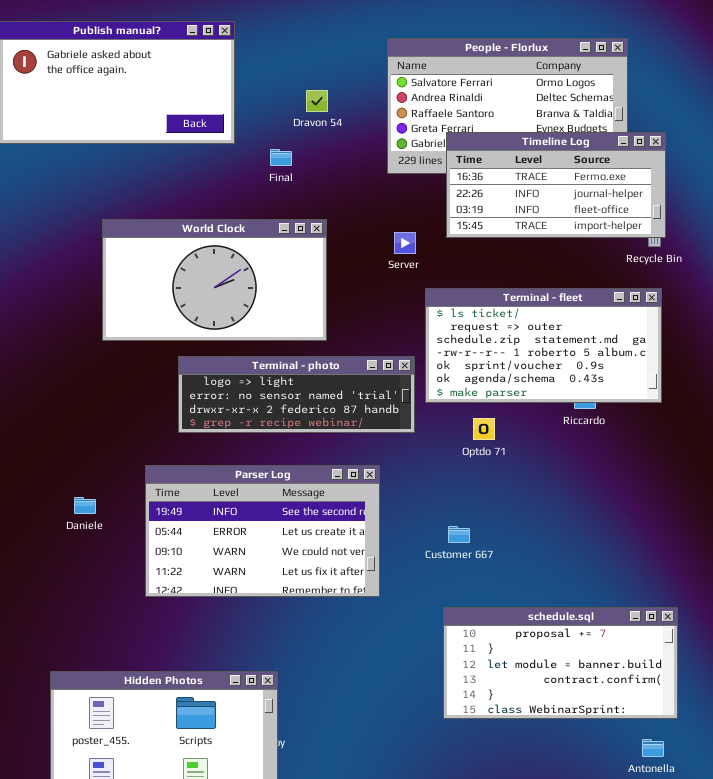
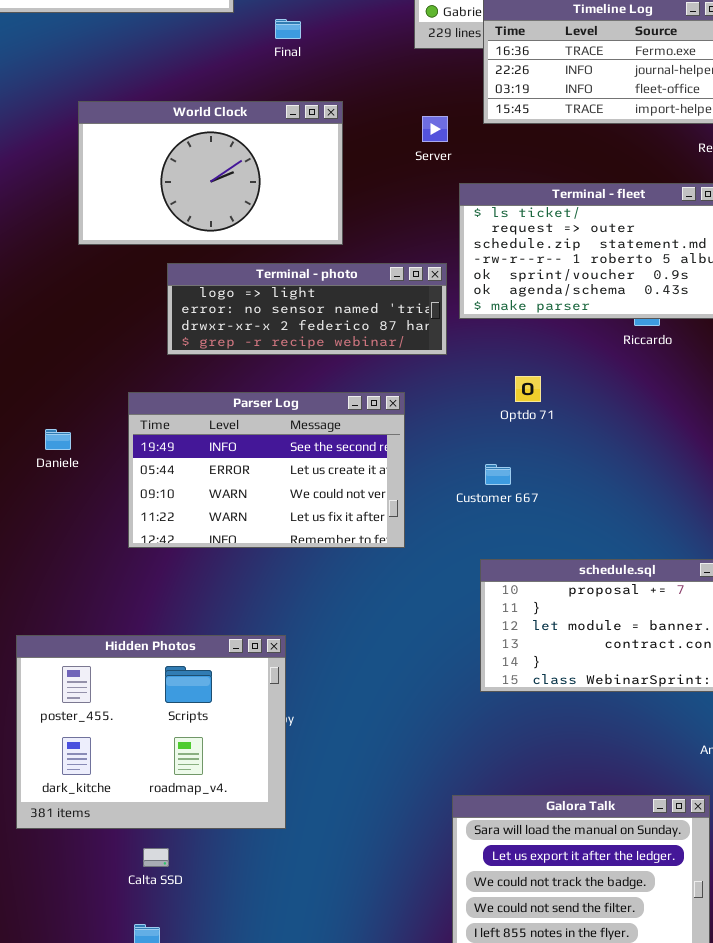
Optdo 71: [473,418,495,440] -> [515,376,541,402], moved

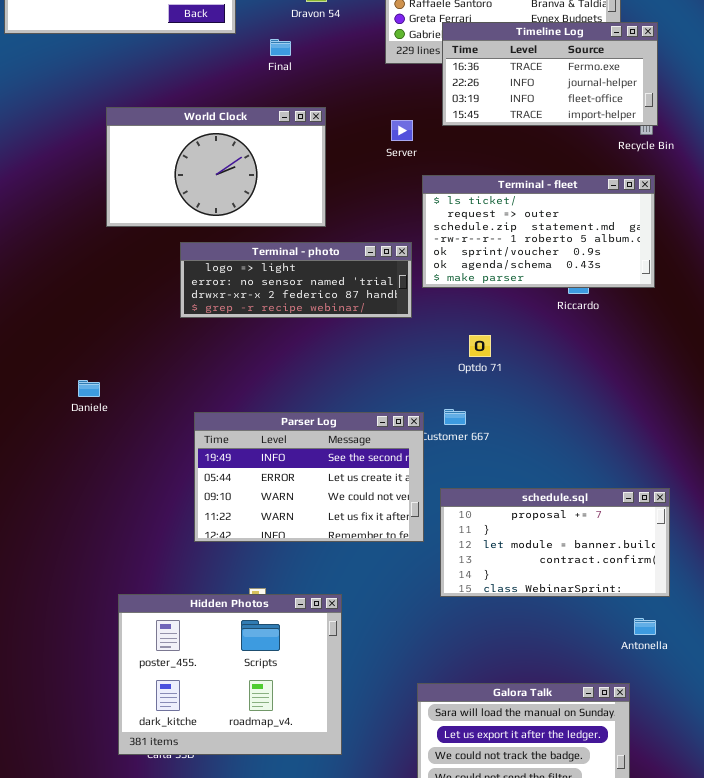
Parser Log: [128,392,405,548] -> [194,412,424,542], moved
Hidden Photos: [16,635,286,829] -> [118,594,342,755], moved

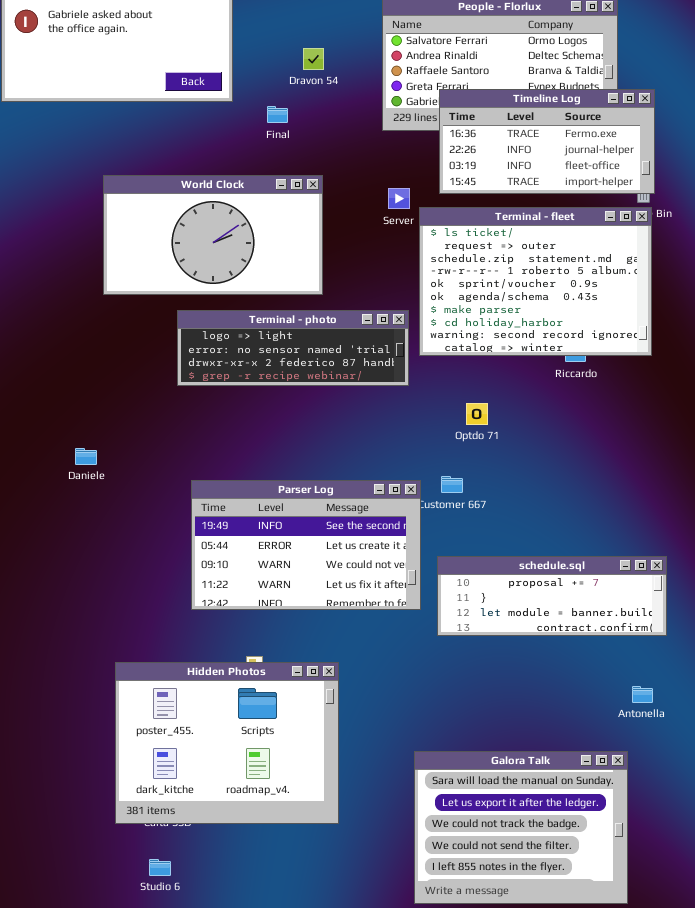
Terminal - fleet: [422,175,655,288] -> [419,207,652,356], resized
schedule.sql: [440,488,670,597] -> [437,556,667,636], resized

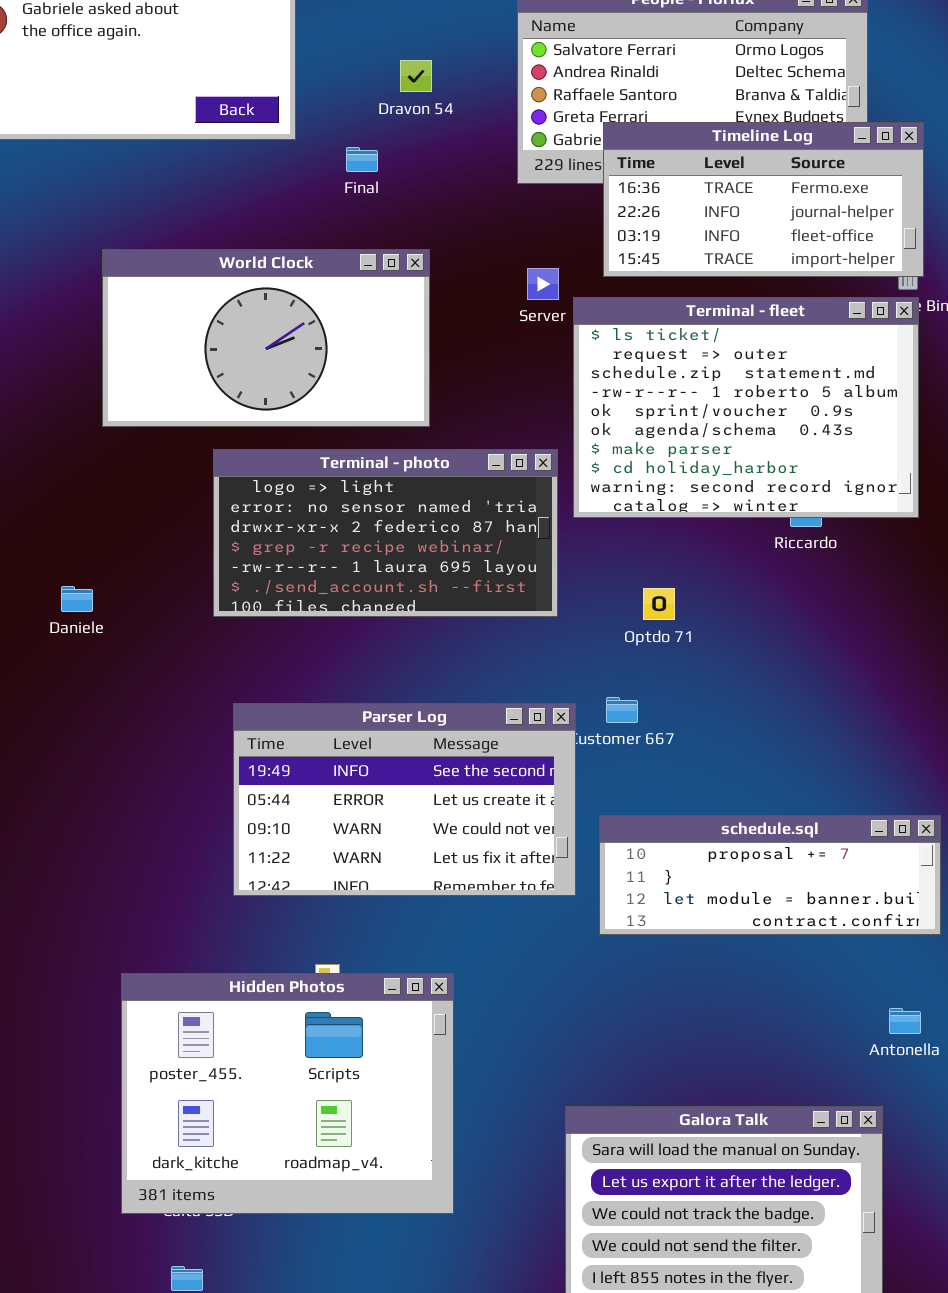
Terminal - photo: [177,310,409,386] -> [213,449,558,617], resized
Daniele: [75,448,97,465] -> [61,586,93,612], moved

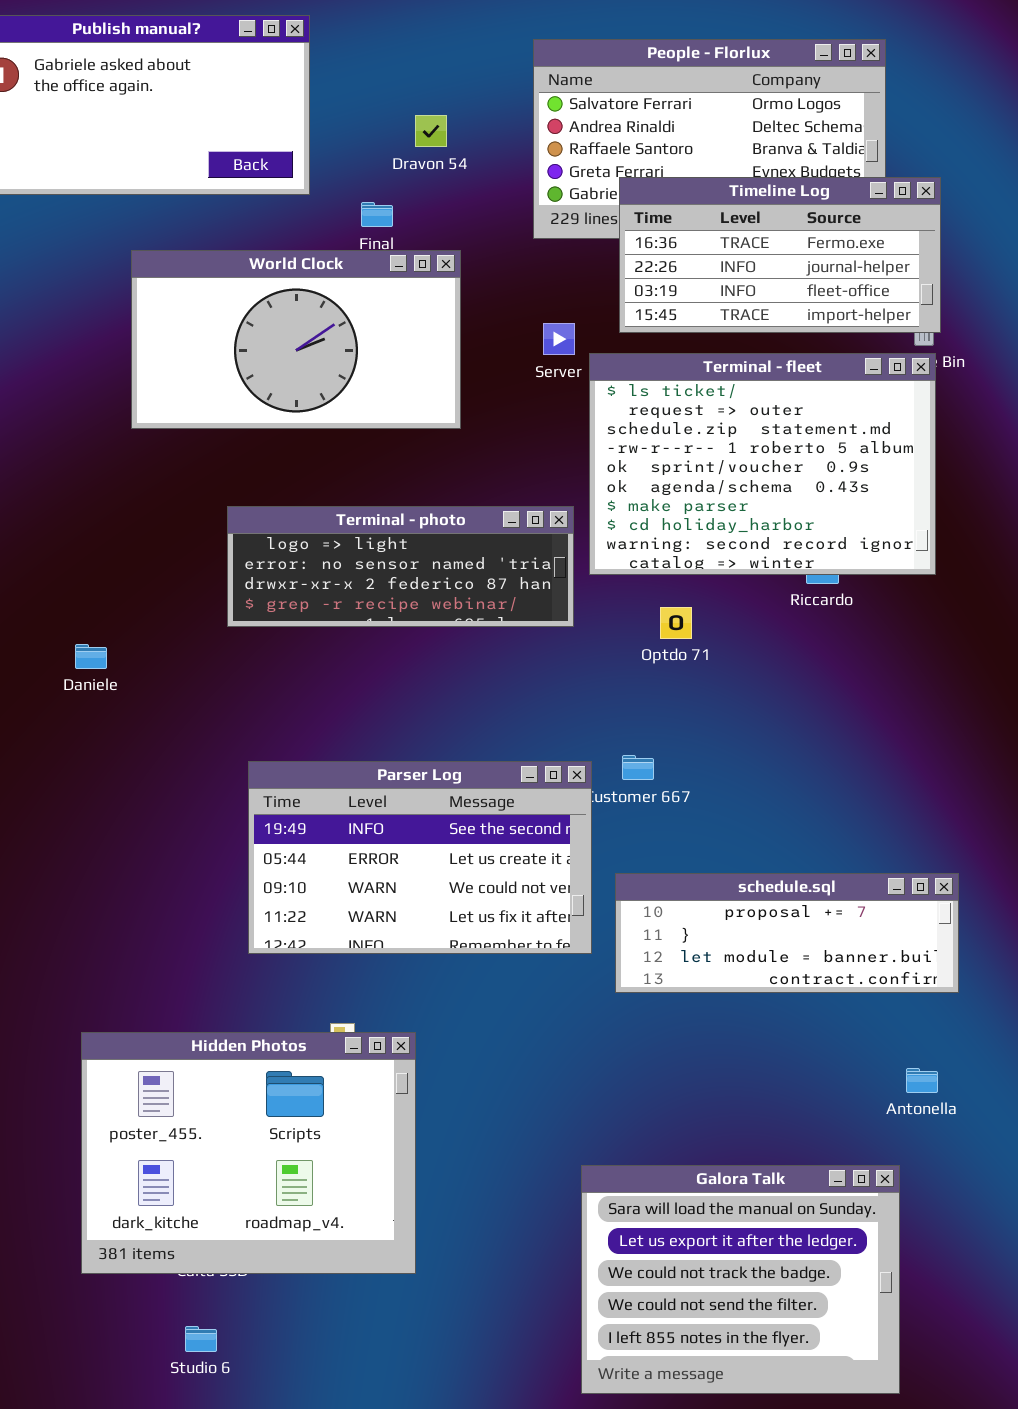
World Clock: [102,249,430,427] -> [131,250,461,429], moved
Terminal - photo: [213,449,558,617] -> [227,506,574,627], resized
Optdo 71: [643,588,675,620] -> [660,607,692,639], moved
Hidden Photos: [121,973,454,1214] -> [81,1032,416,1274], moved

